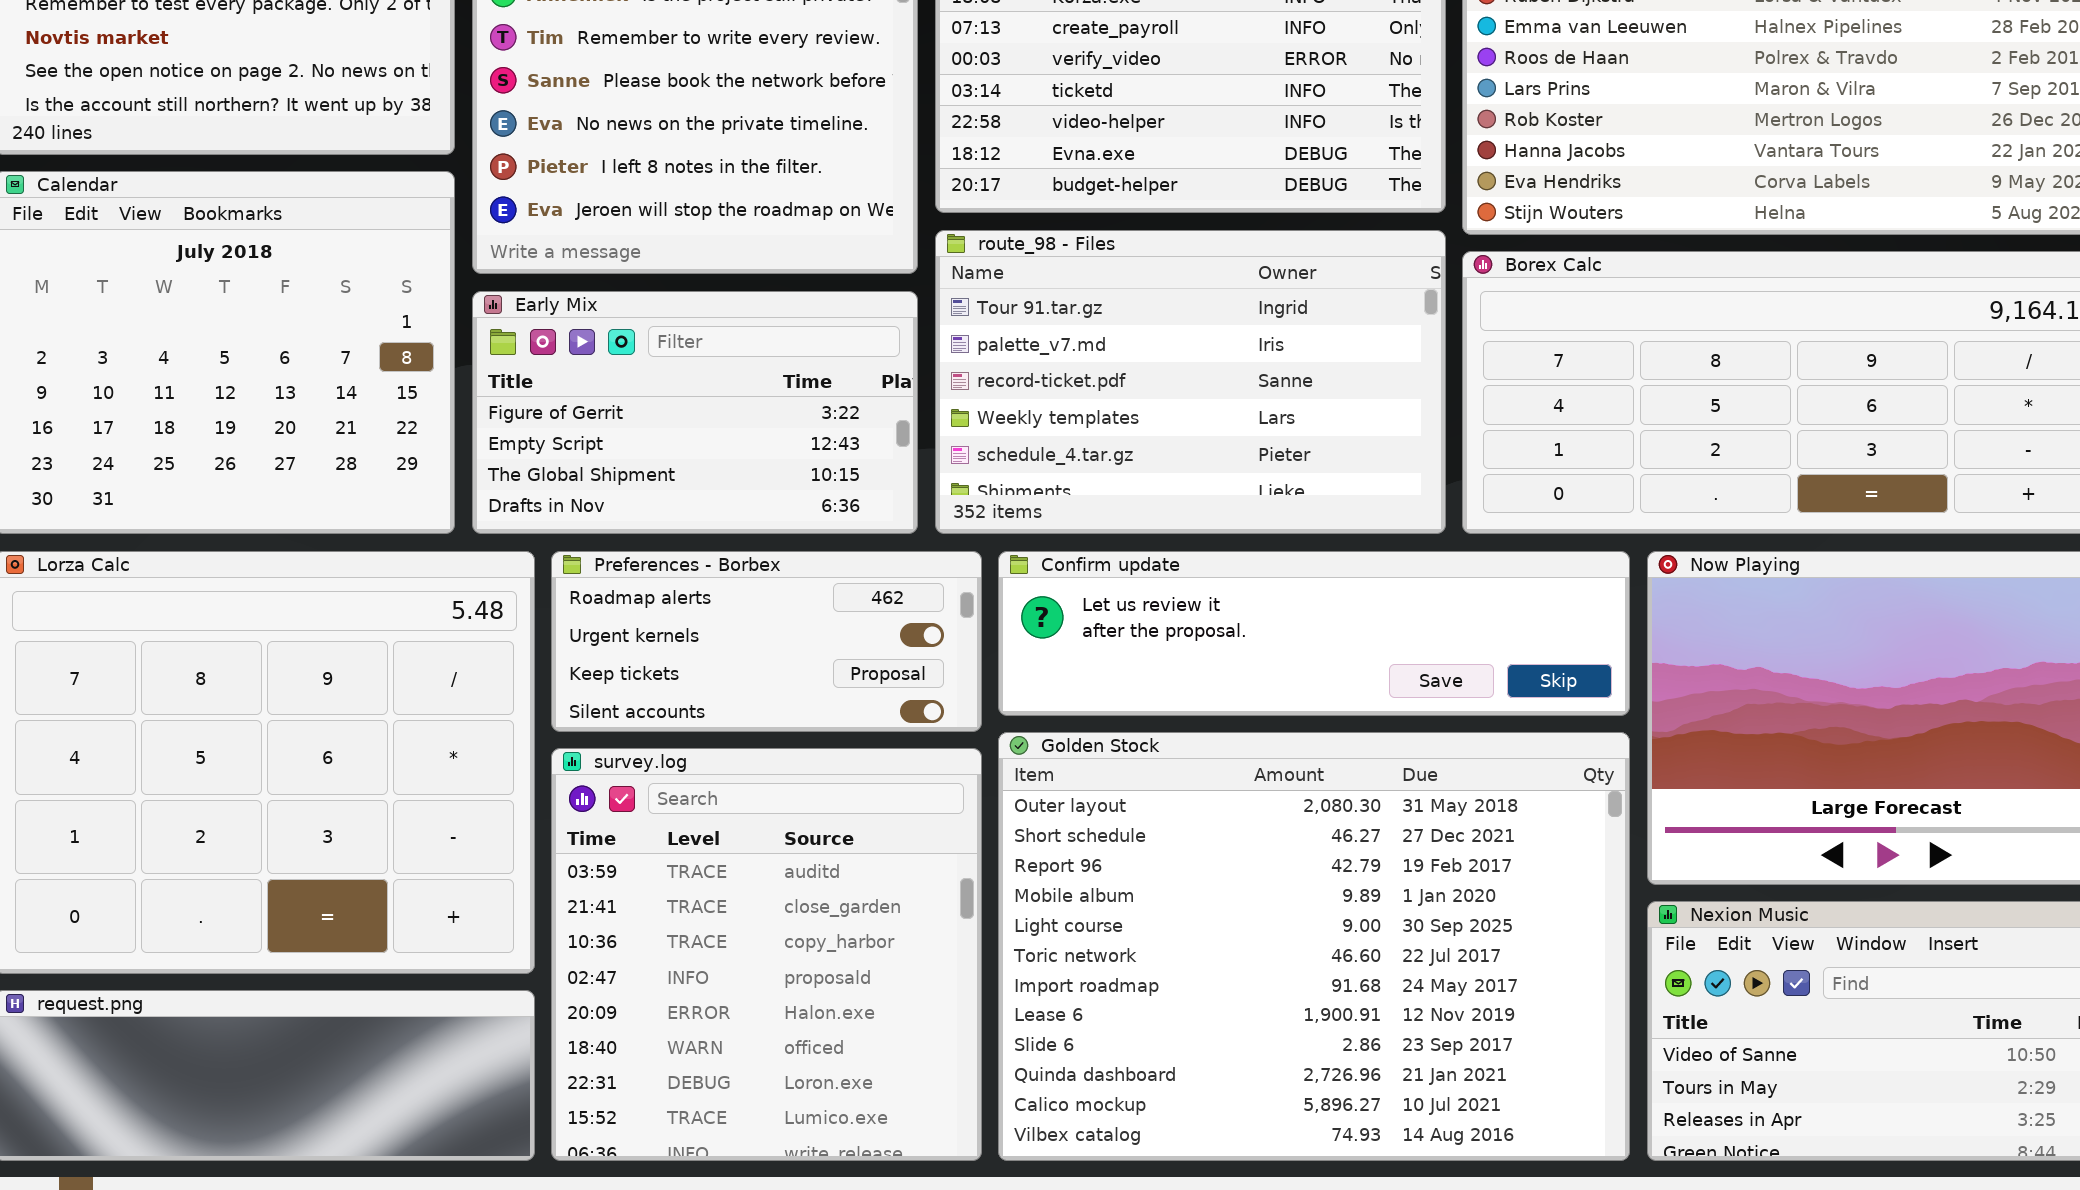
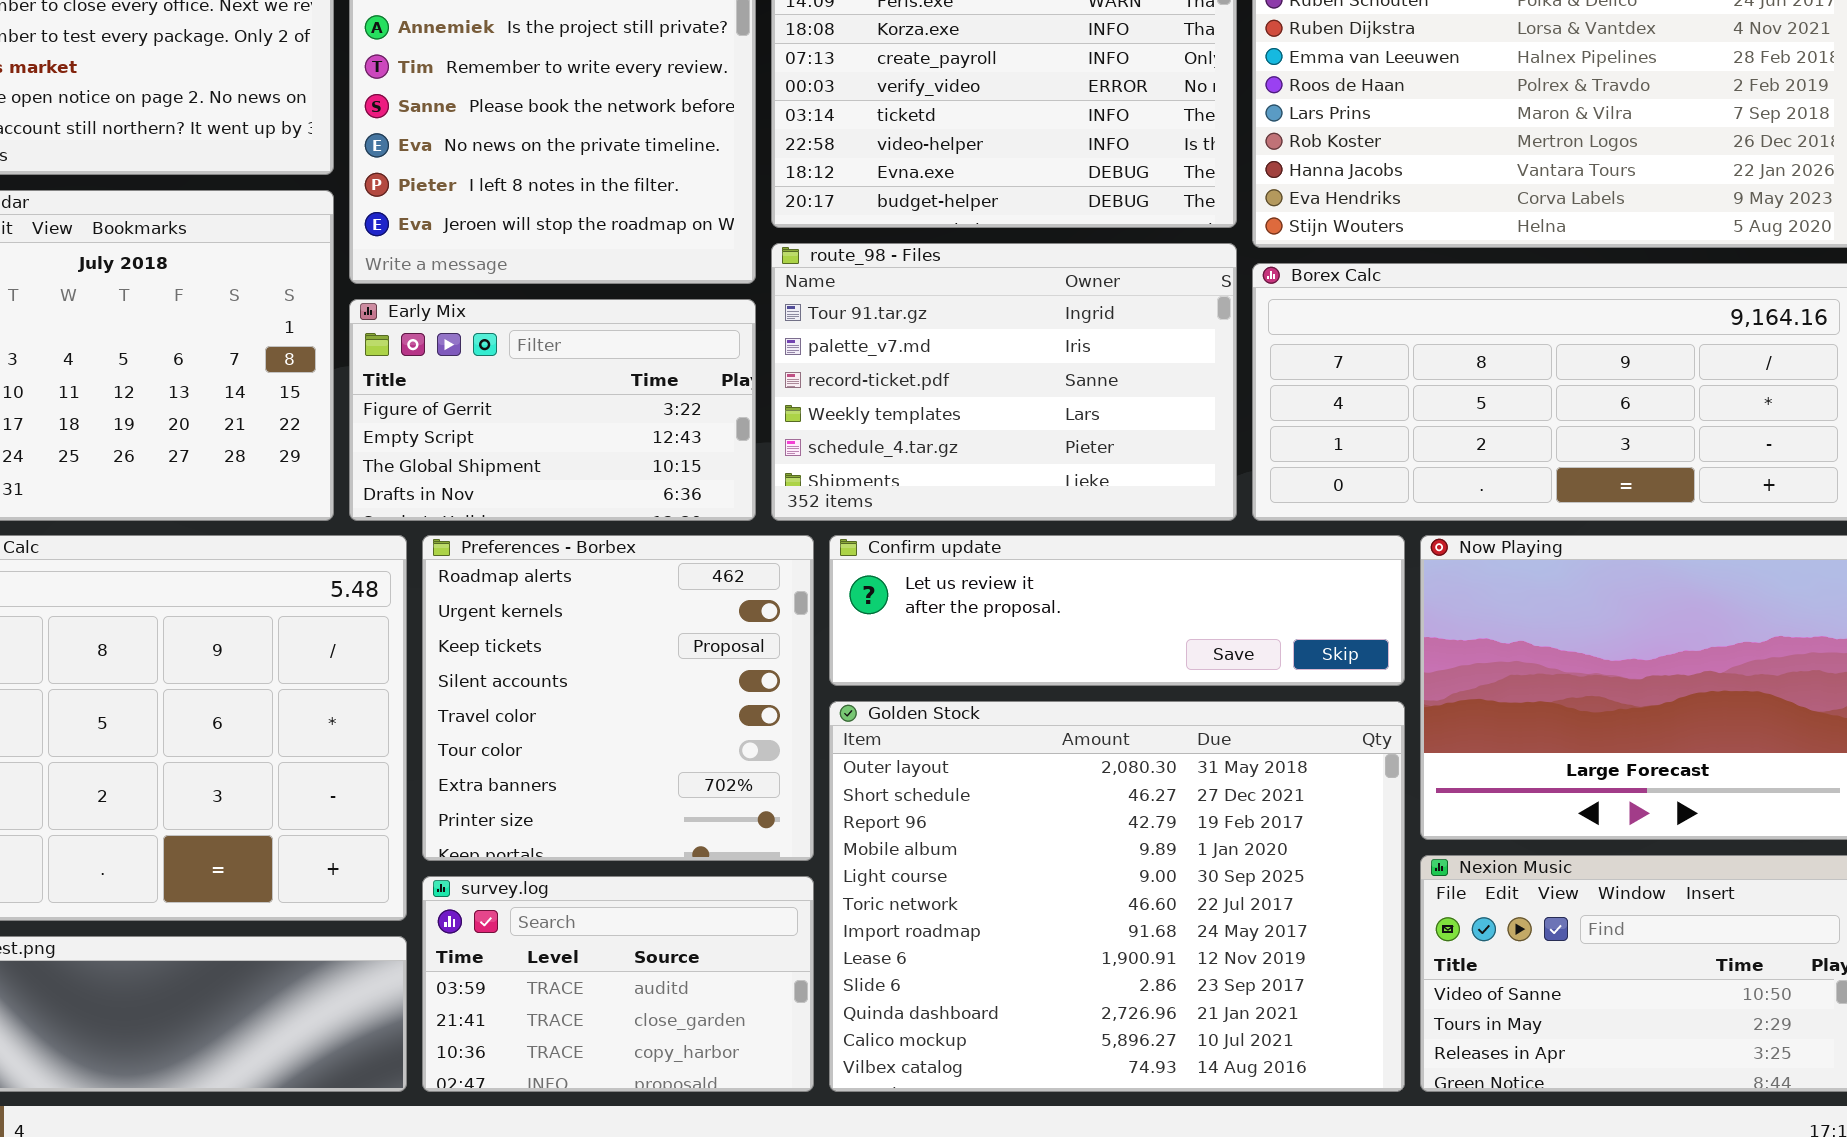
Preferences - Borbex: [551,551,982,732] -> [422,535,814,861], resized
survey.log: [551,748,982,1161] -> [422,876,814,1092], resized

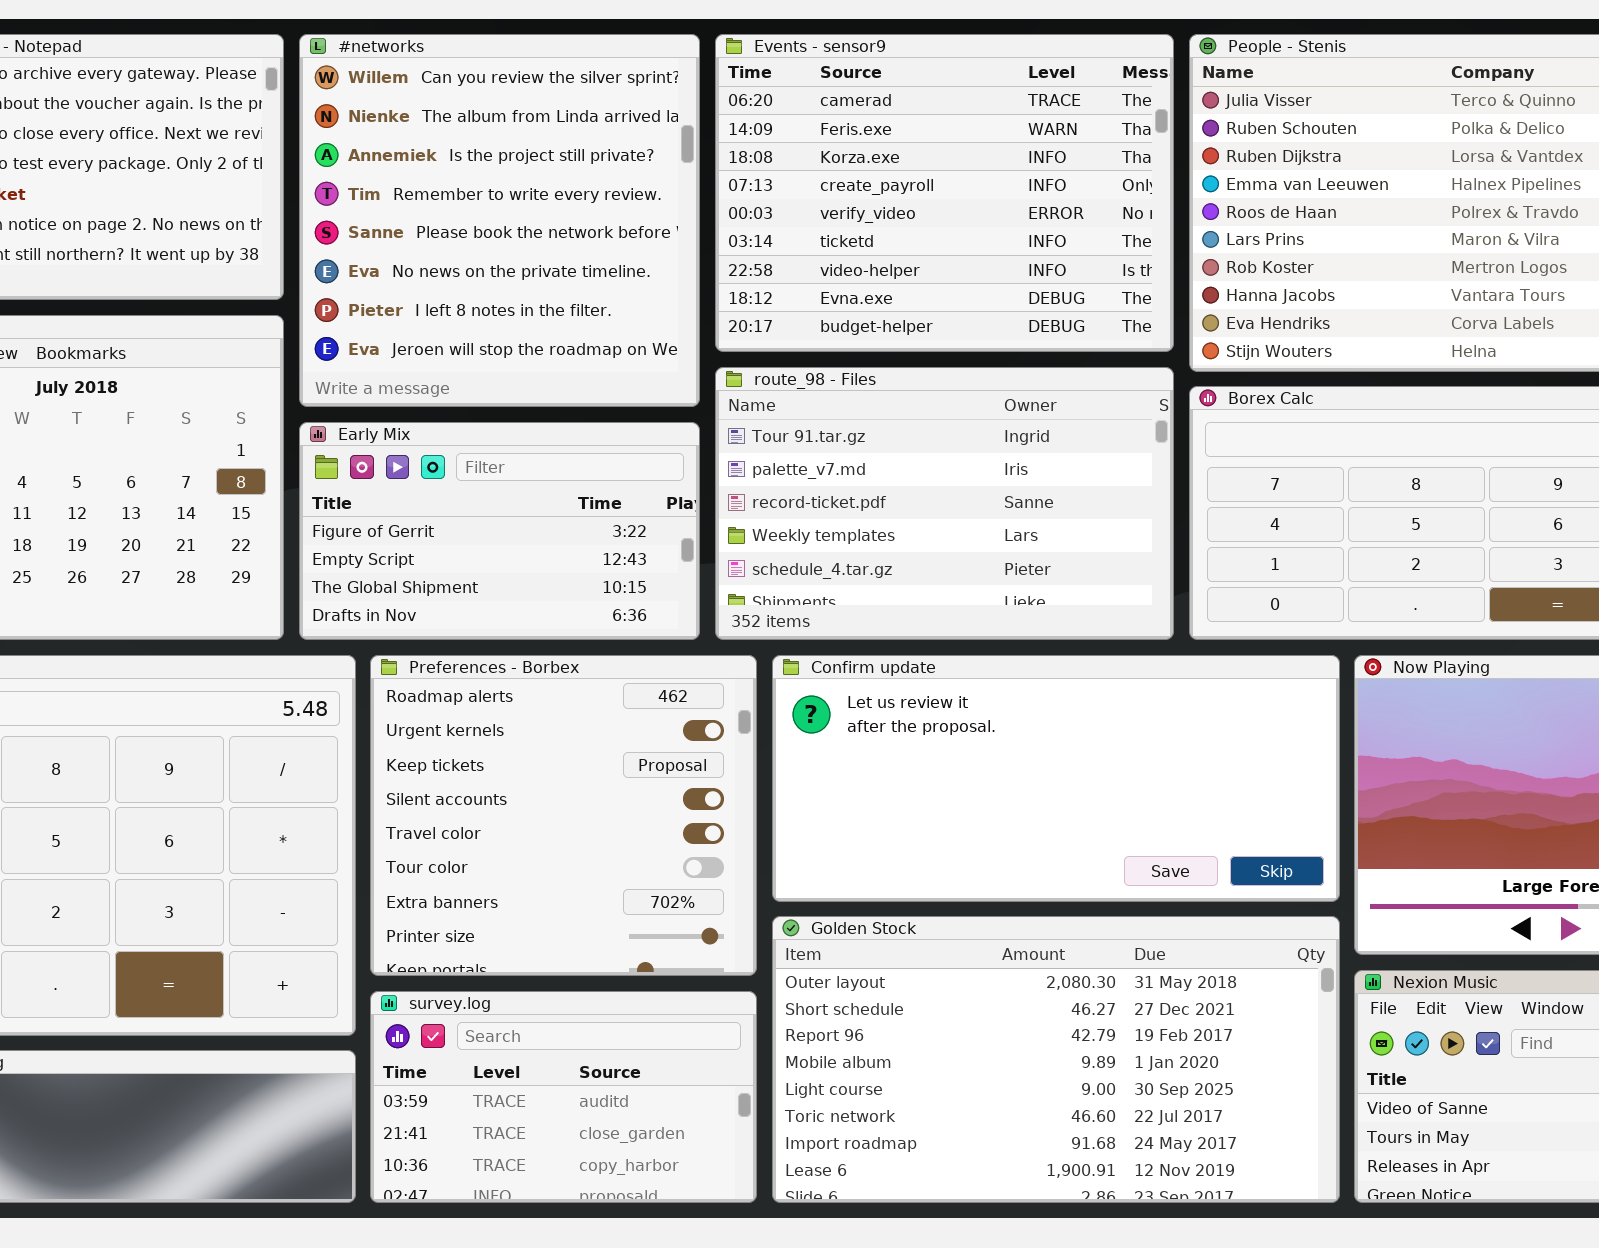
Confirm update: [829,535,1405,686] -> [772,655,1340,902], resized
Golden Stock: [829,701,1405,1092] -> [772,916,1340,1203], resized

